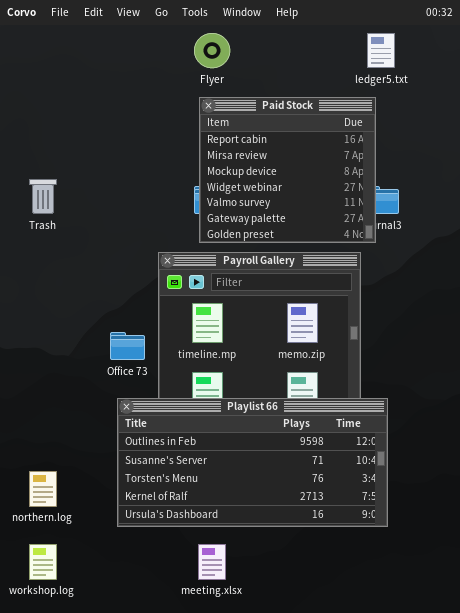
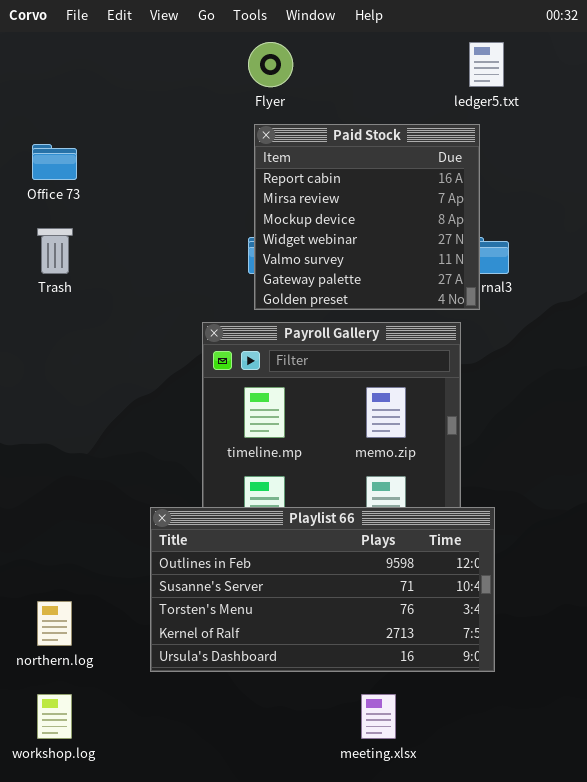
Office 73: [110,332,145,360] -> [32,144,77,180], moved
meeting.xlsx: [198,544,226,580] -> [361,694,396,739], moved

